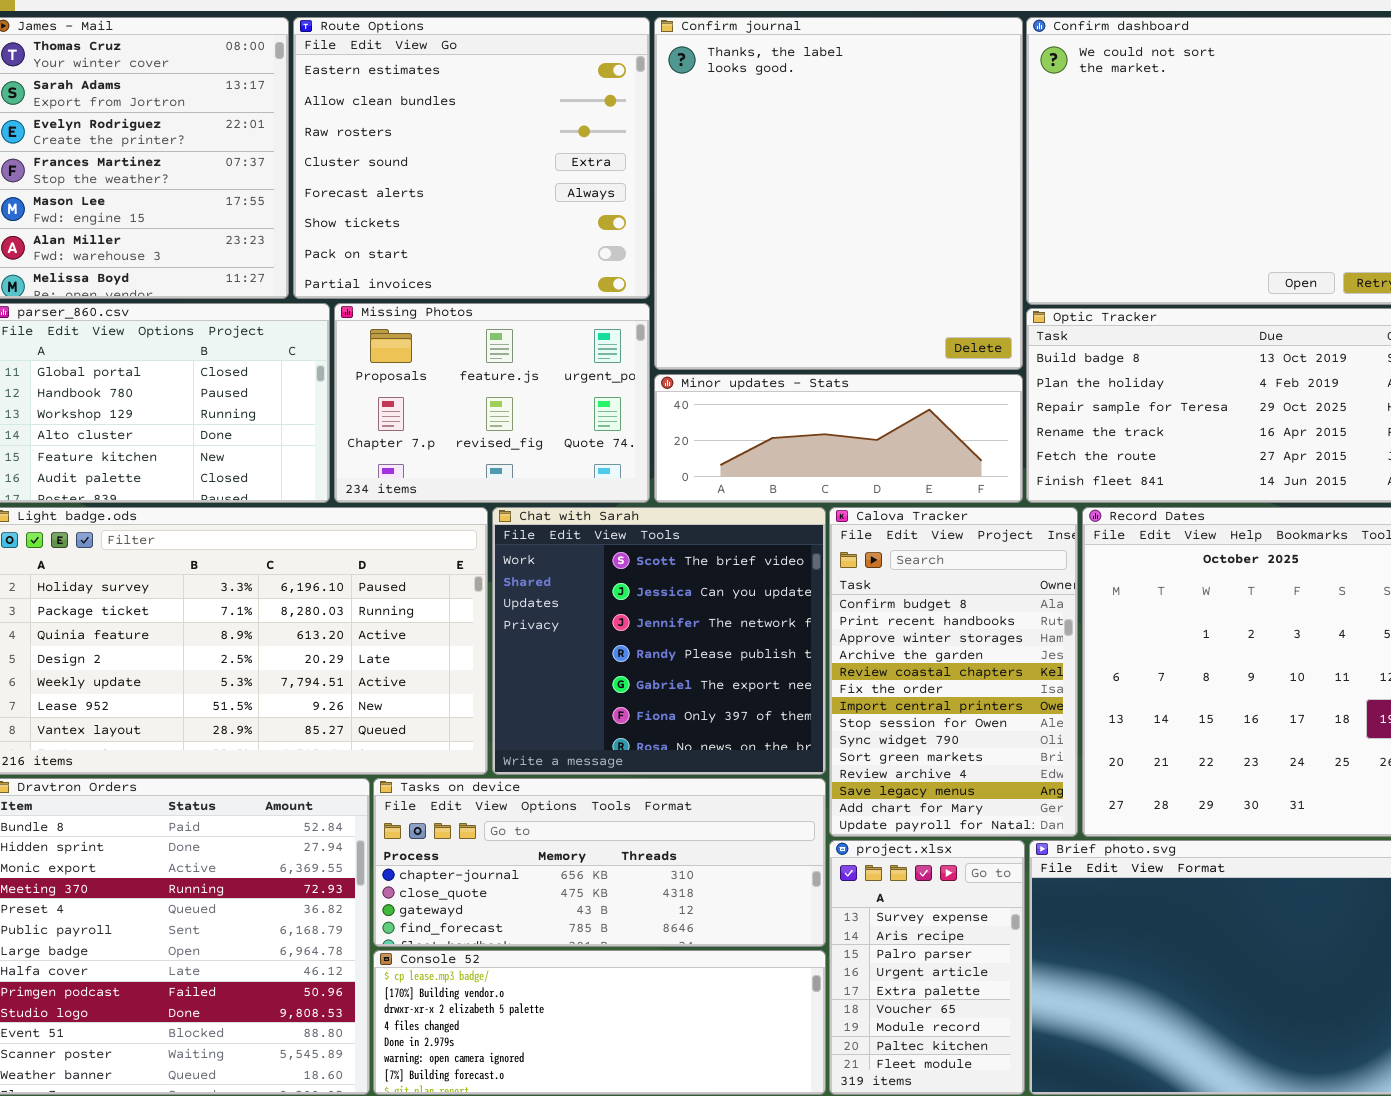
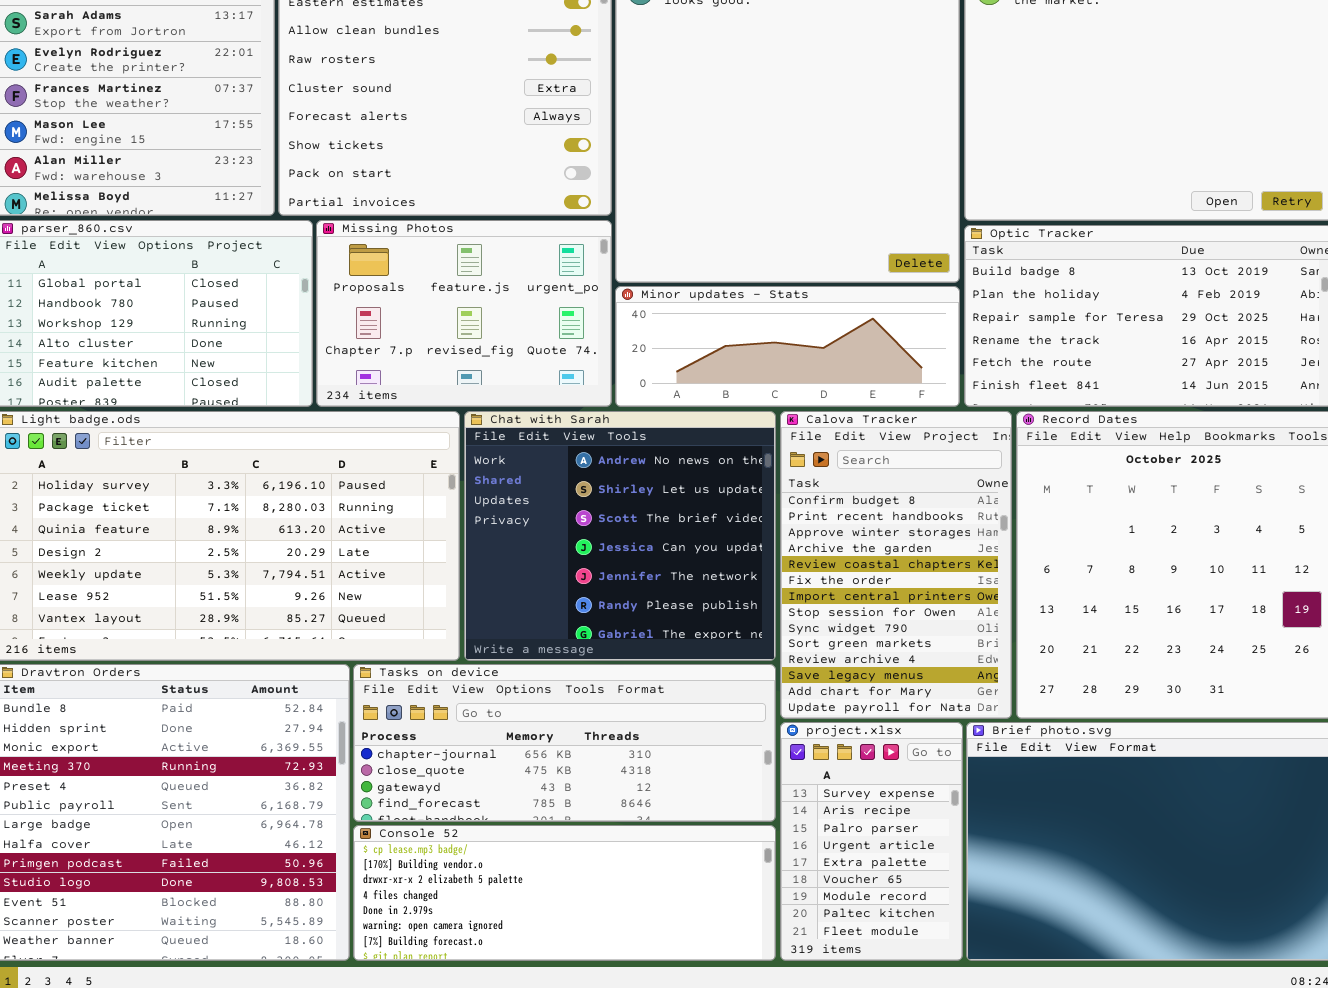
Chat with Sarah: [492,507,826,775] -> [464,411,776,661], scrolled up 2 rows

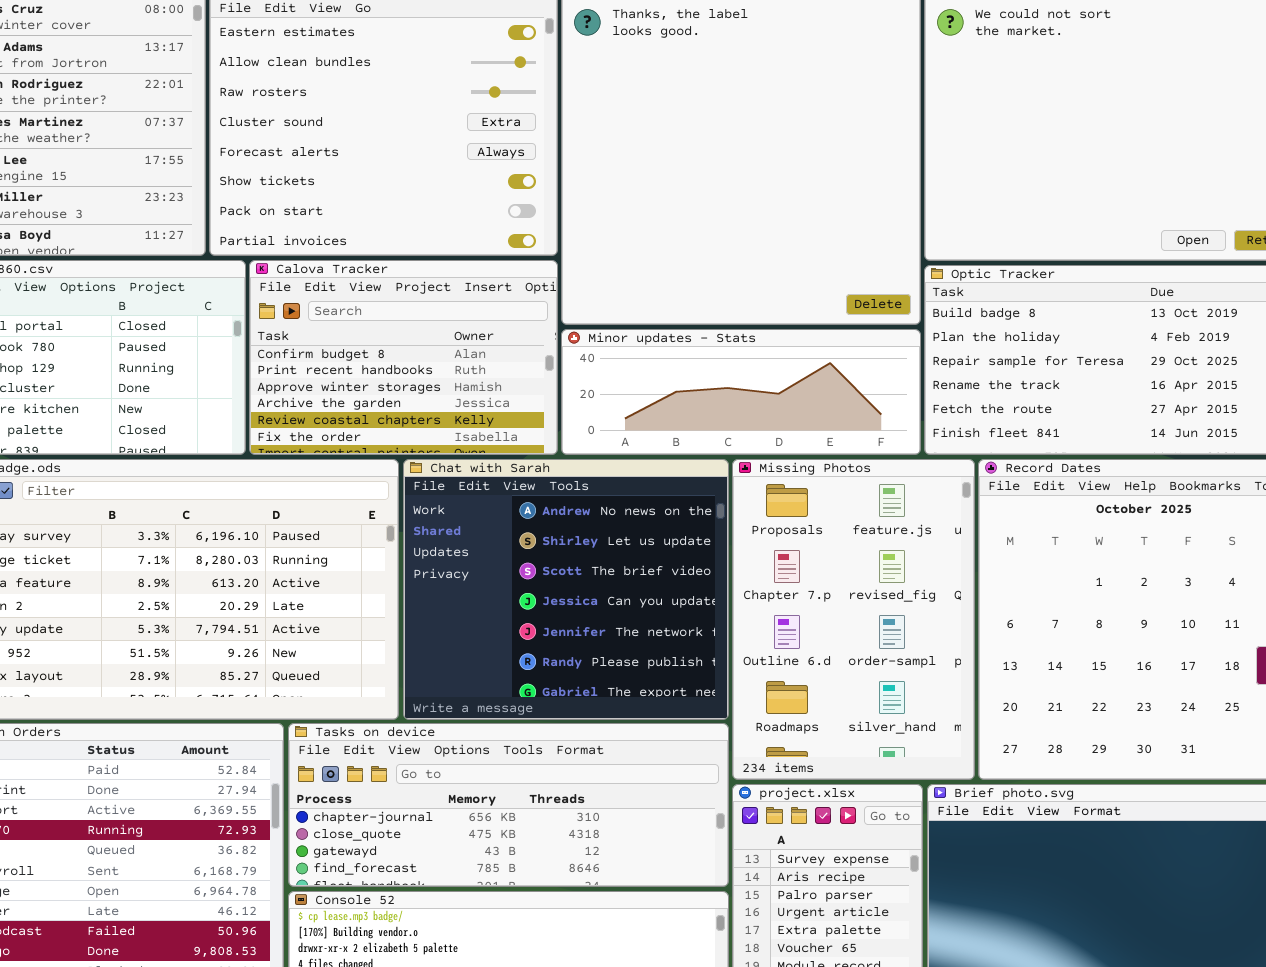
Missing Photos: [316,220,612,407] -> [732,459,975,780], moved, resized
Calova Tracker: [780,411,1012,719] -> [249,260,558,455], moved, resized

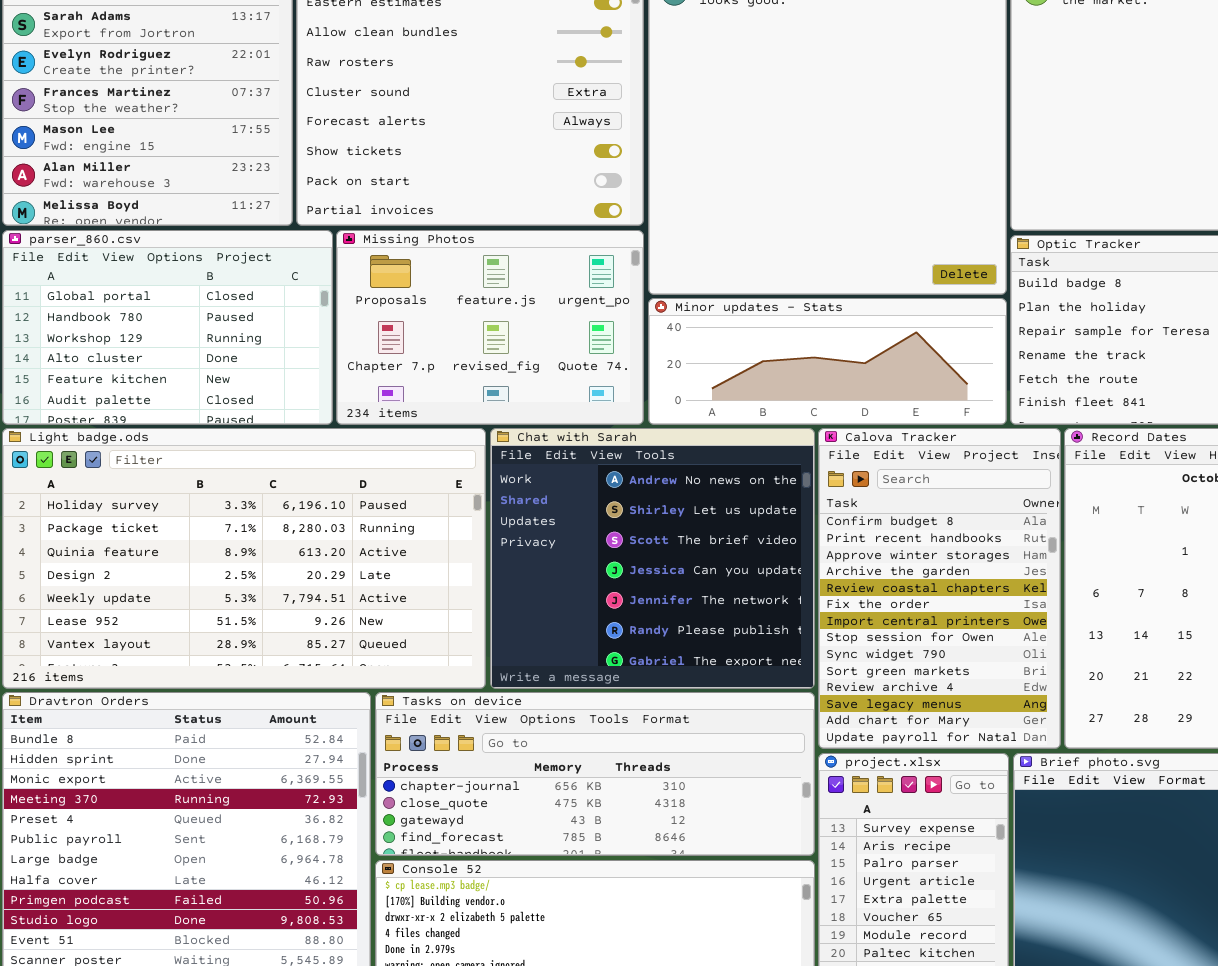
Calova Tracker: [249,260,558,455] -> [818,428,1061,749], moved, resized
Missing Photos: [732,459,975,780] -> [336,230,644,425], moved, resized

